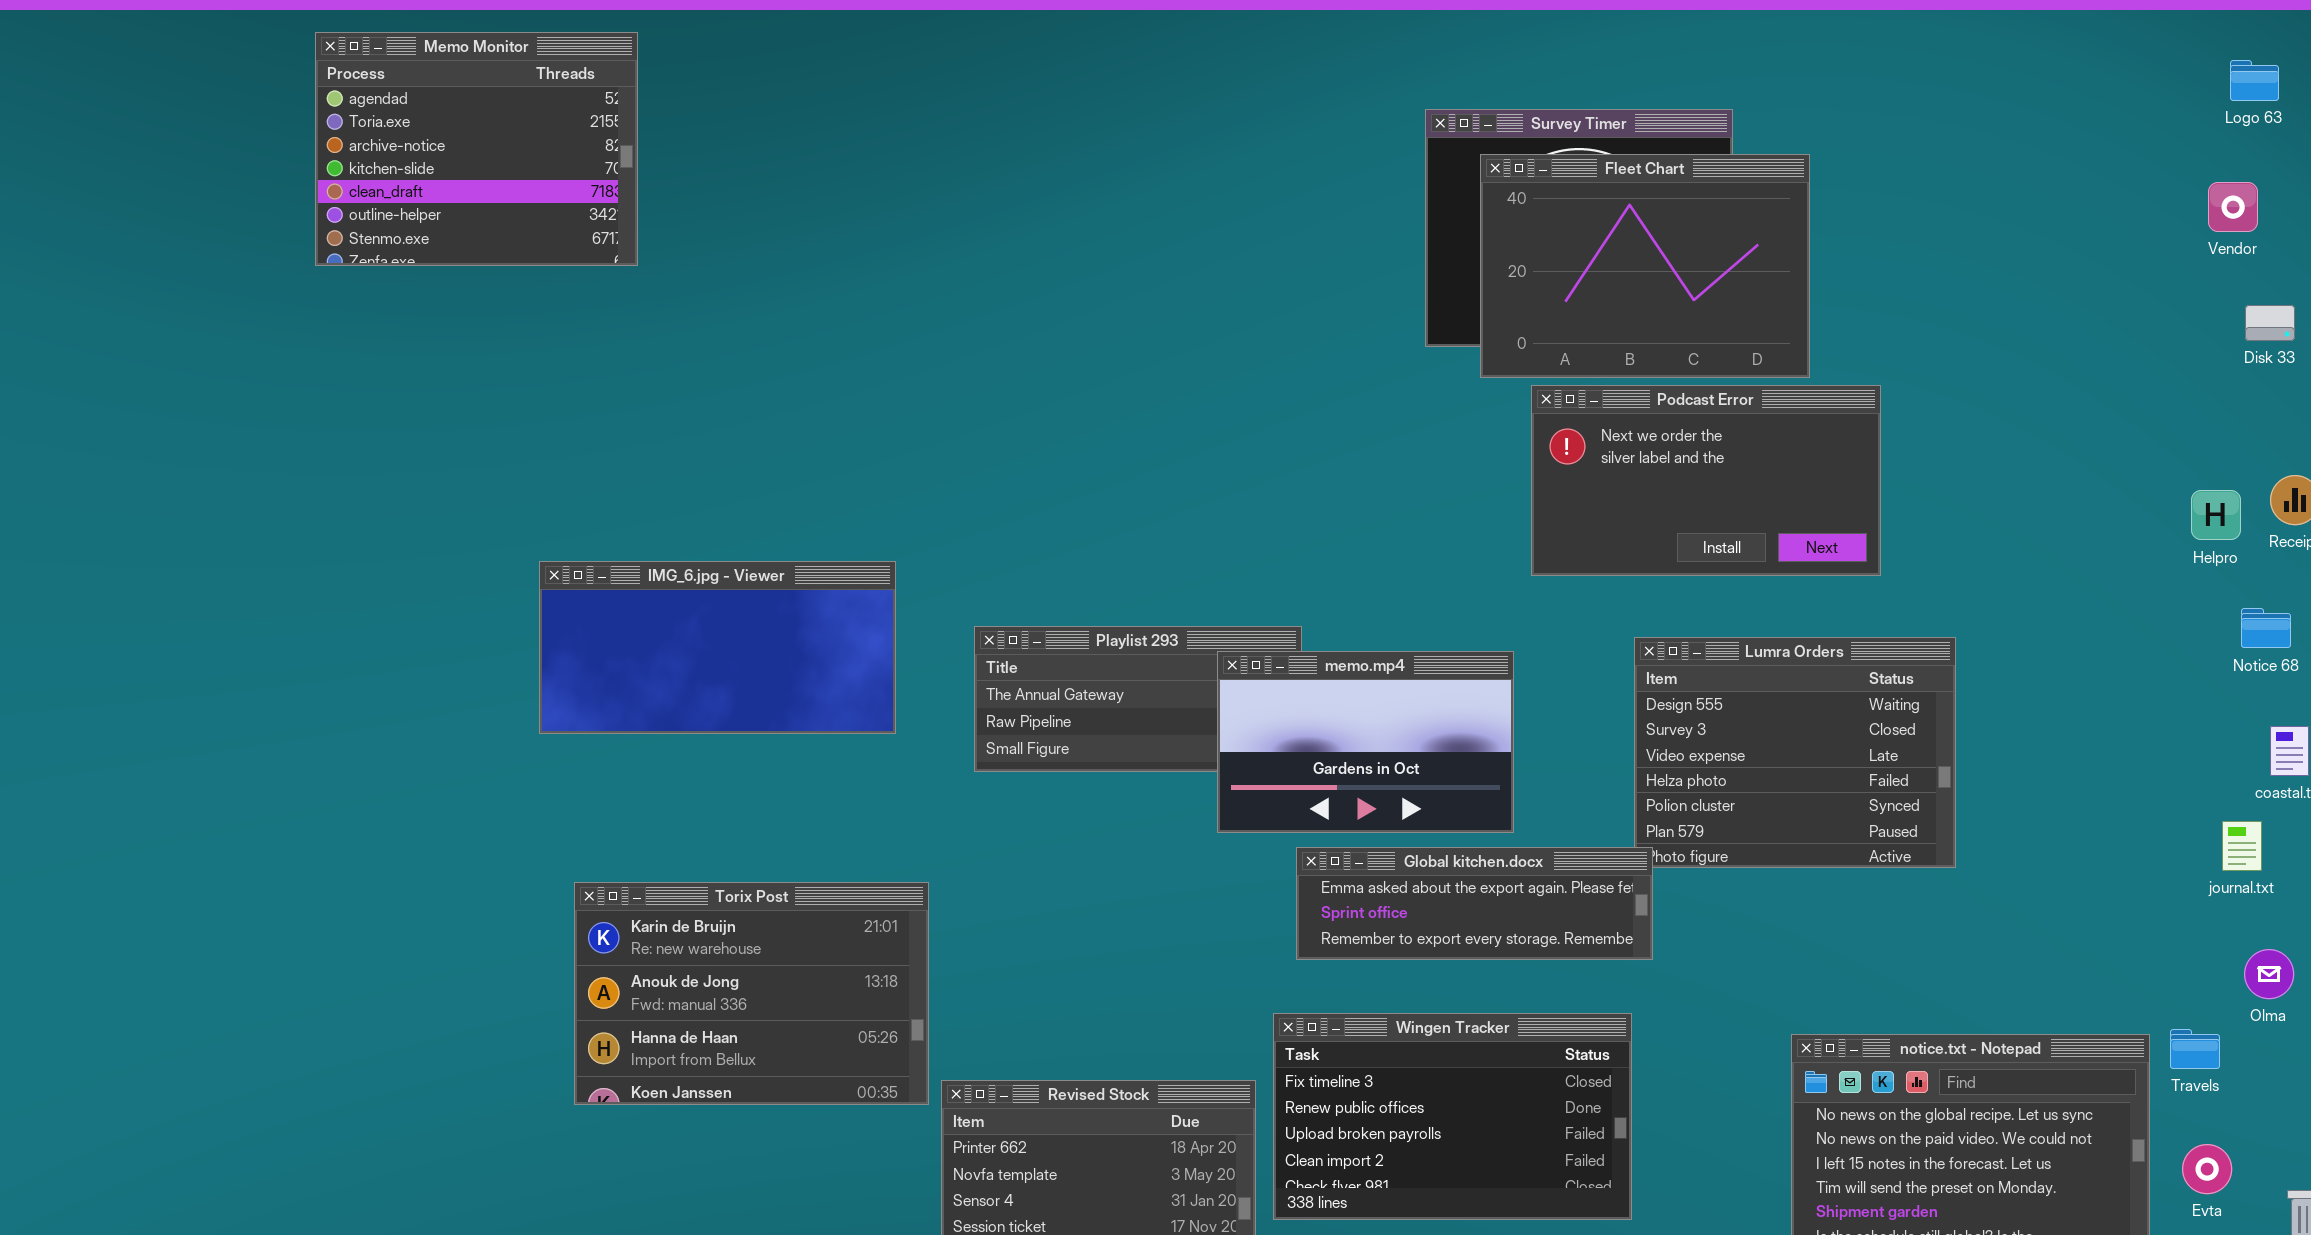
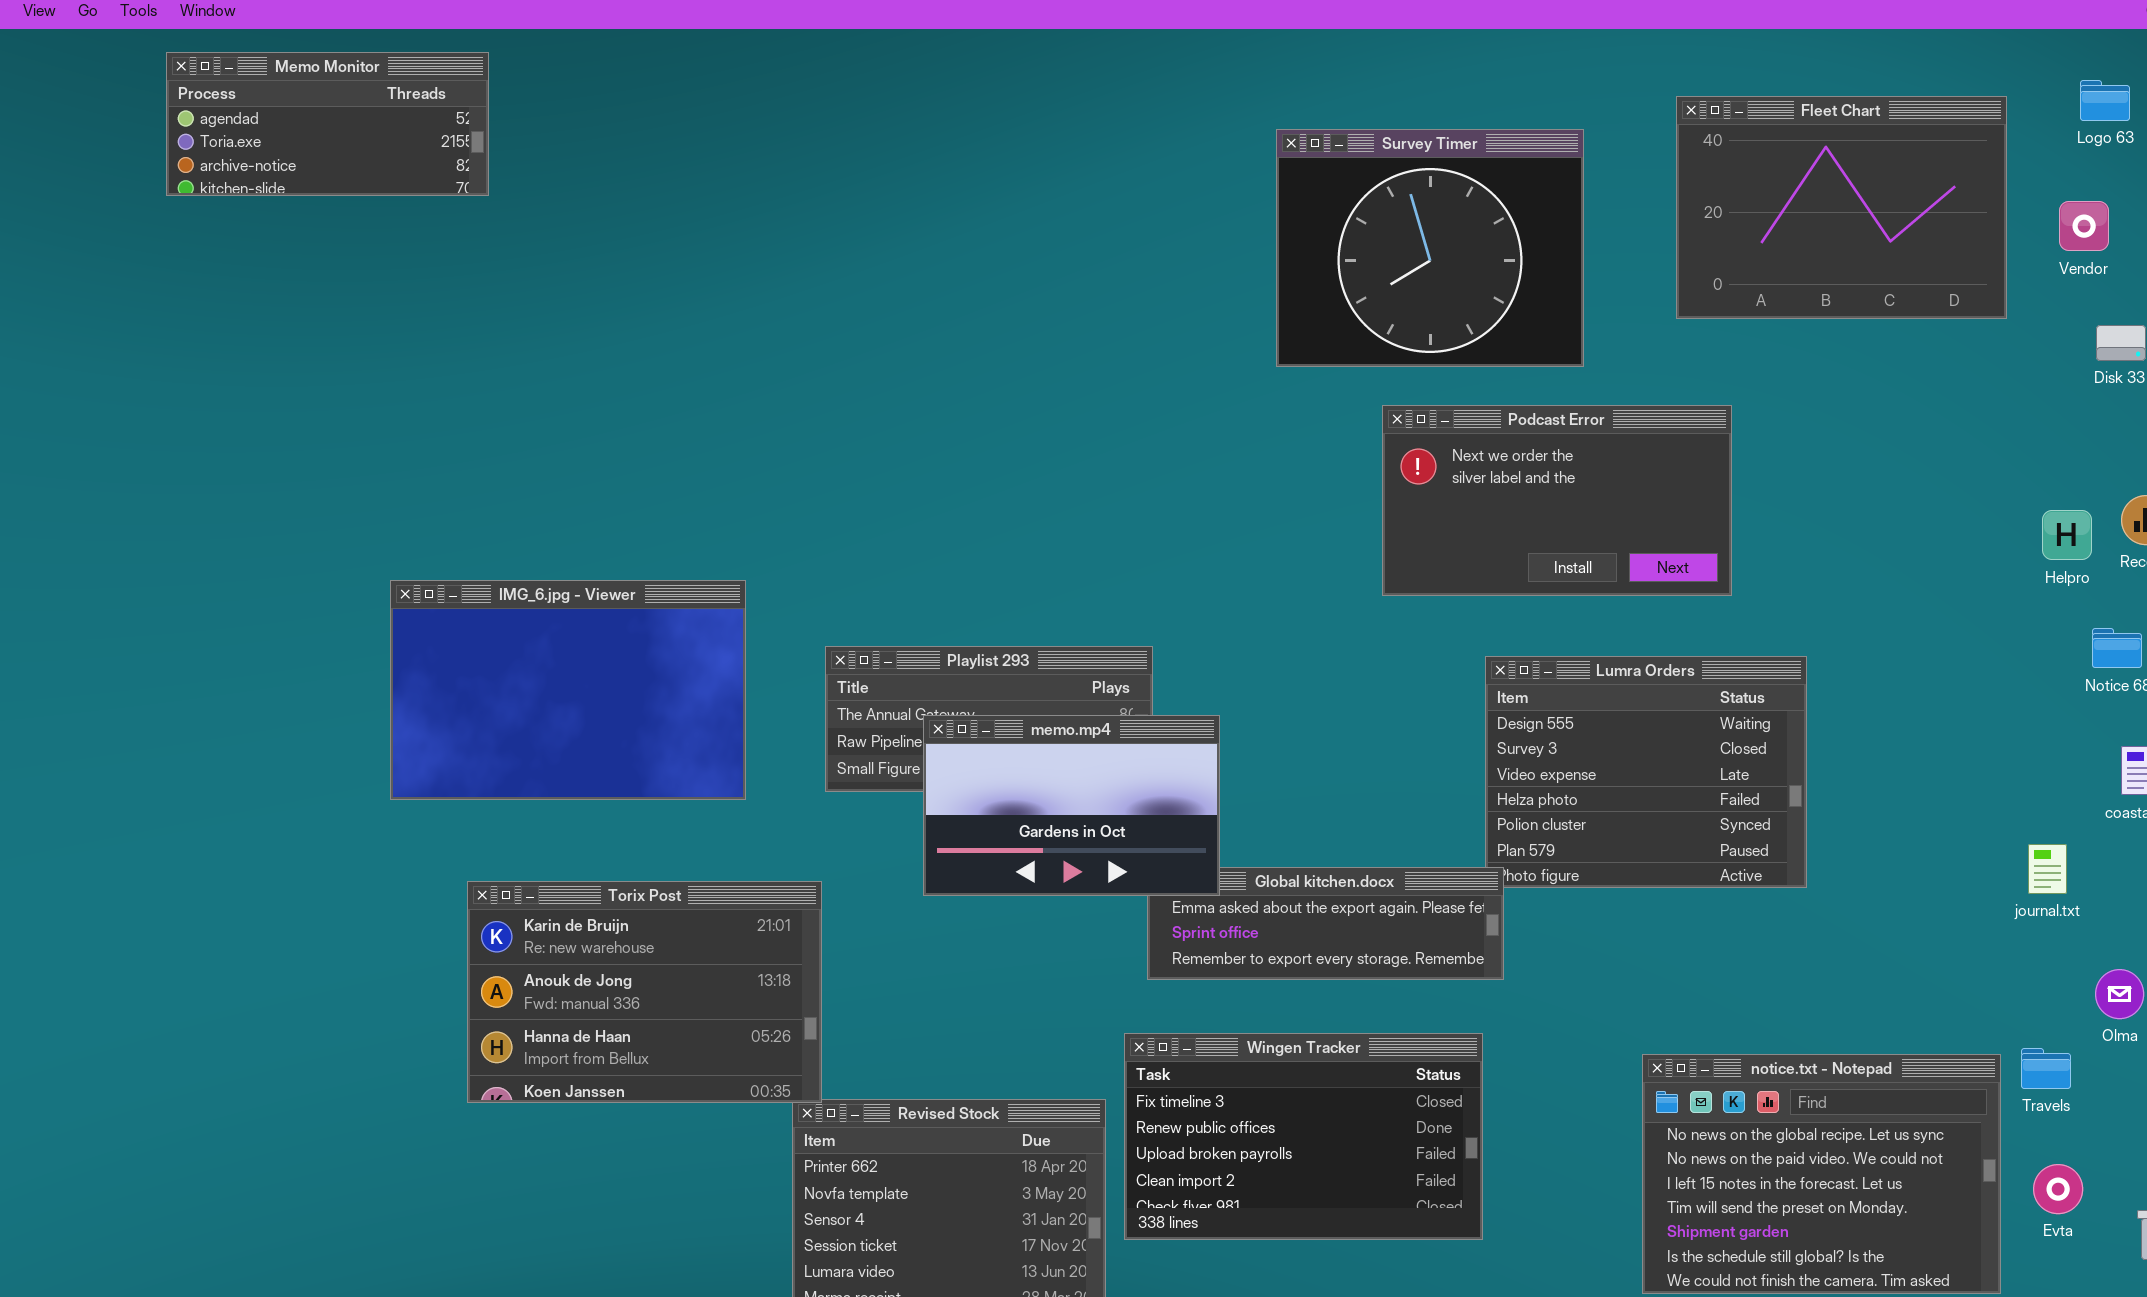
Memo Monitor: [315,32,638,266] -> [166,52,489,196], resized
Fleet Chart: [1480,154,1810,378] -> [1676,96,2007,319], moved
IMG_6.jpg - Viewer: [539,561,896,734] -> [390,580,746,800], resized
memo.mp4: [1217,651,1514,833] -> [923,715,1220,896], moved
journal.txt: [2222,821,2262,871] -> [2028,844,2067,894], moved
Torix Post: [574,882,929,1105] -> [467,881,822,1103], moved

